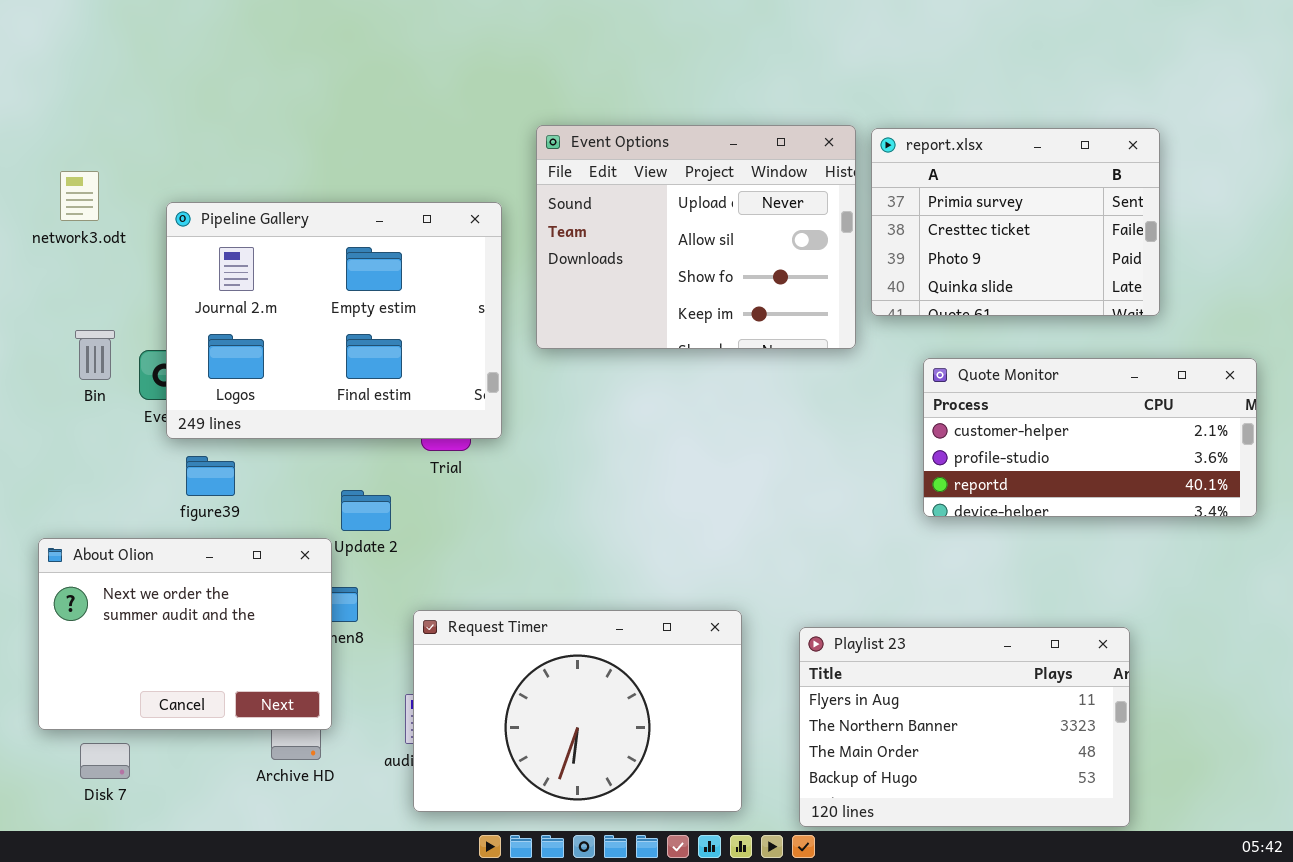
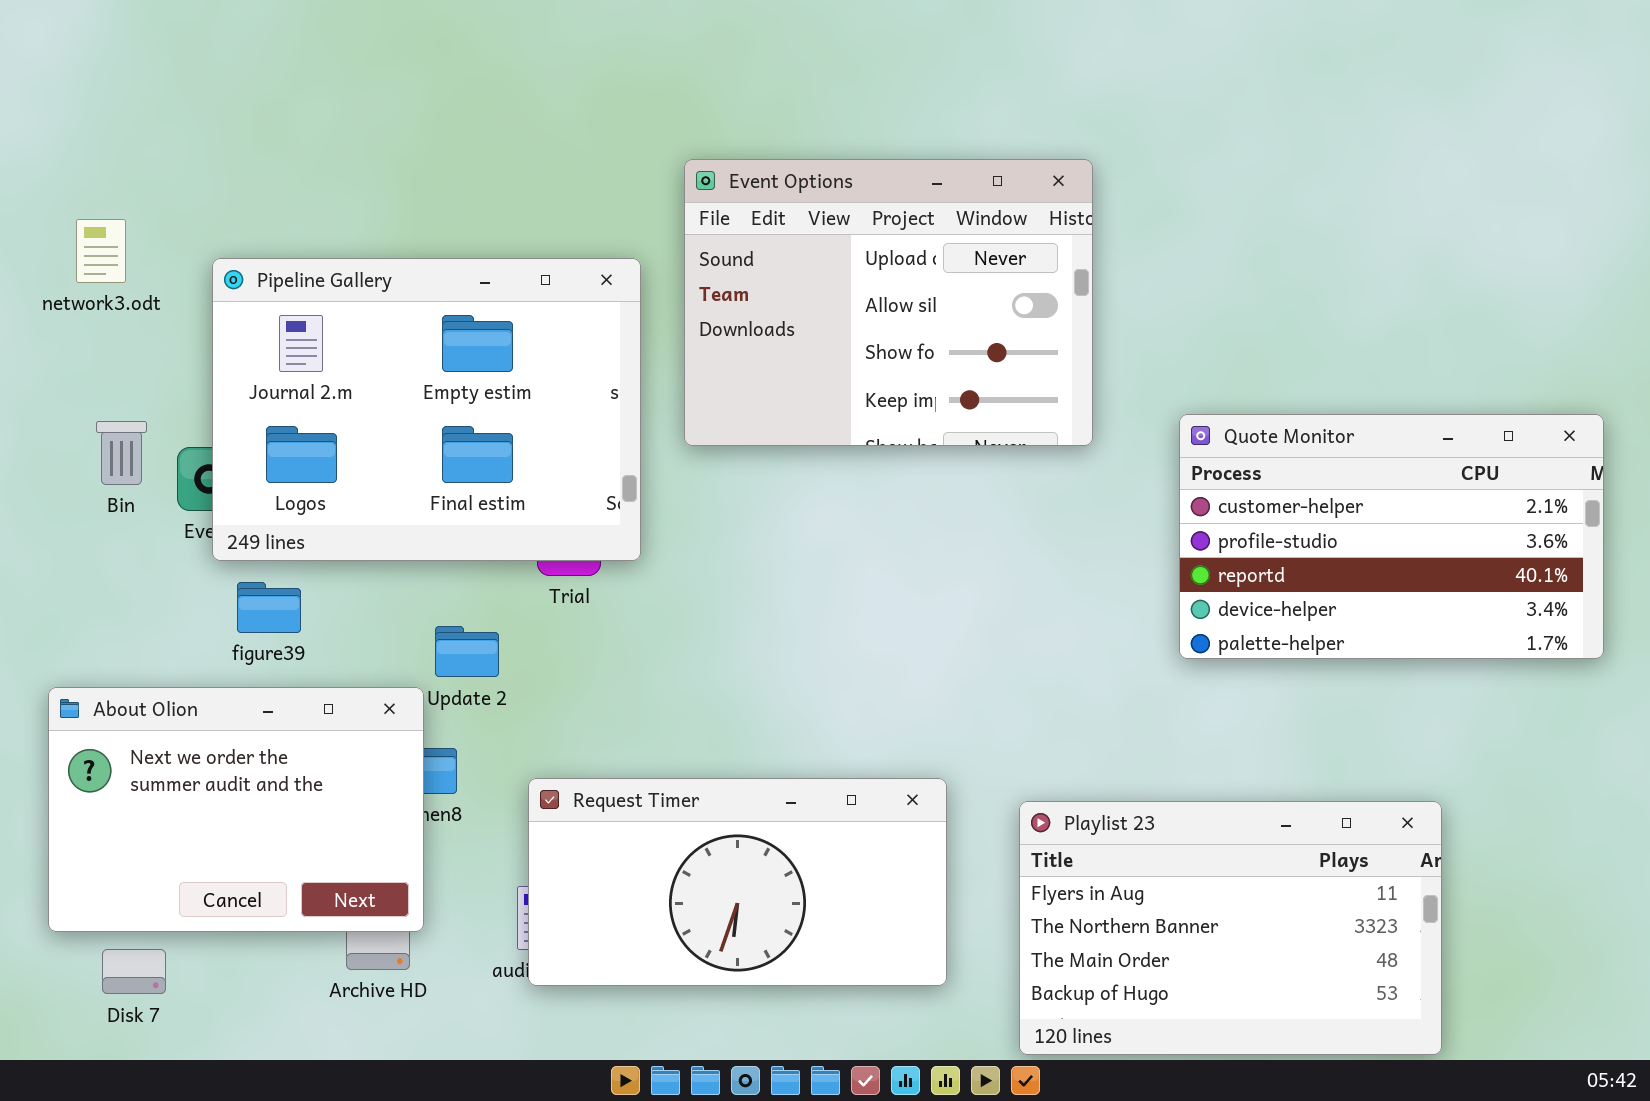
report.xlsx: [871,128,1160,316] -> none, closed
Quote Monitor: [923,358,1257,517] -> [1179,414,1604,659], resized
Request Timer: [413,610,742,812] -> [528,778,947,986], resized

